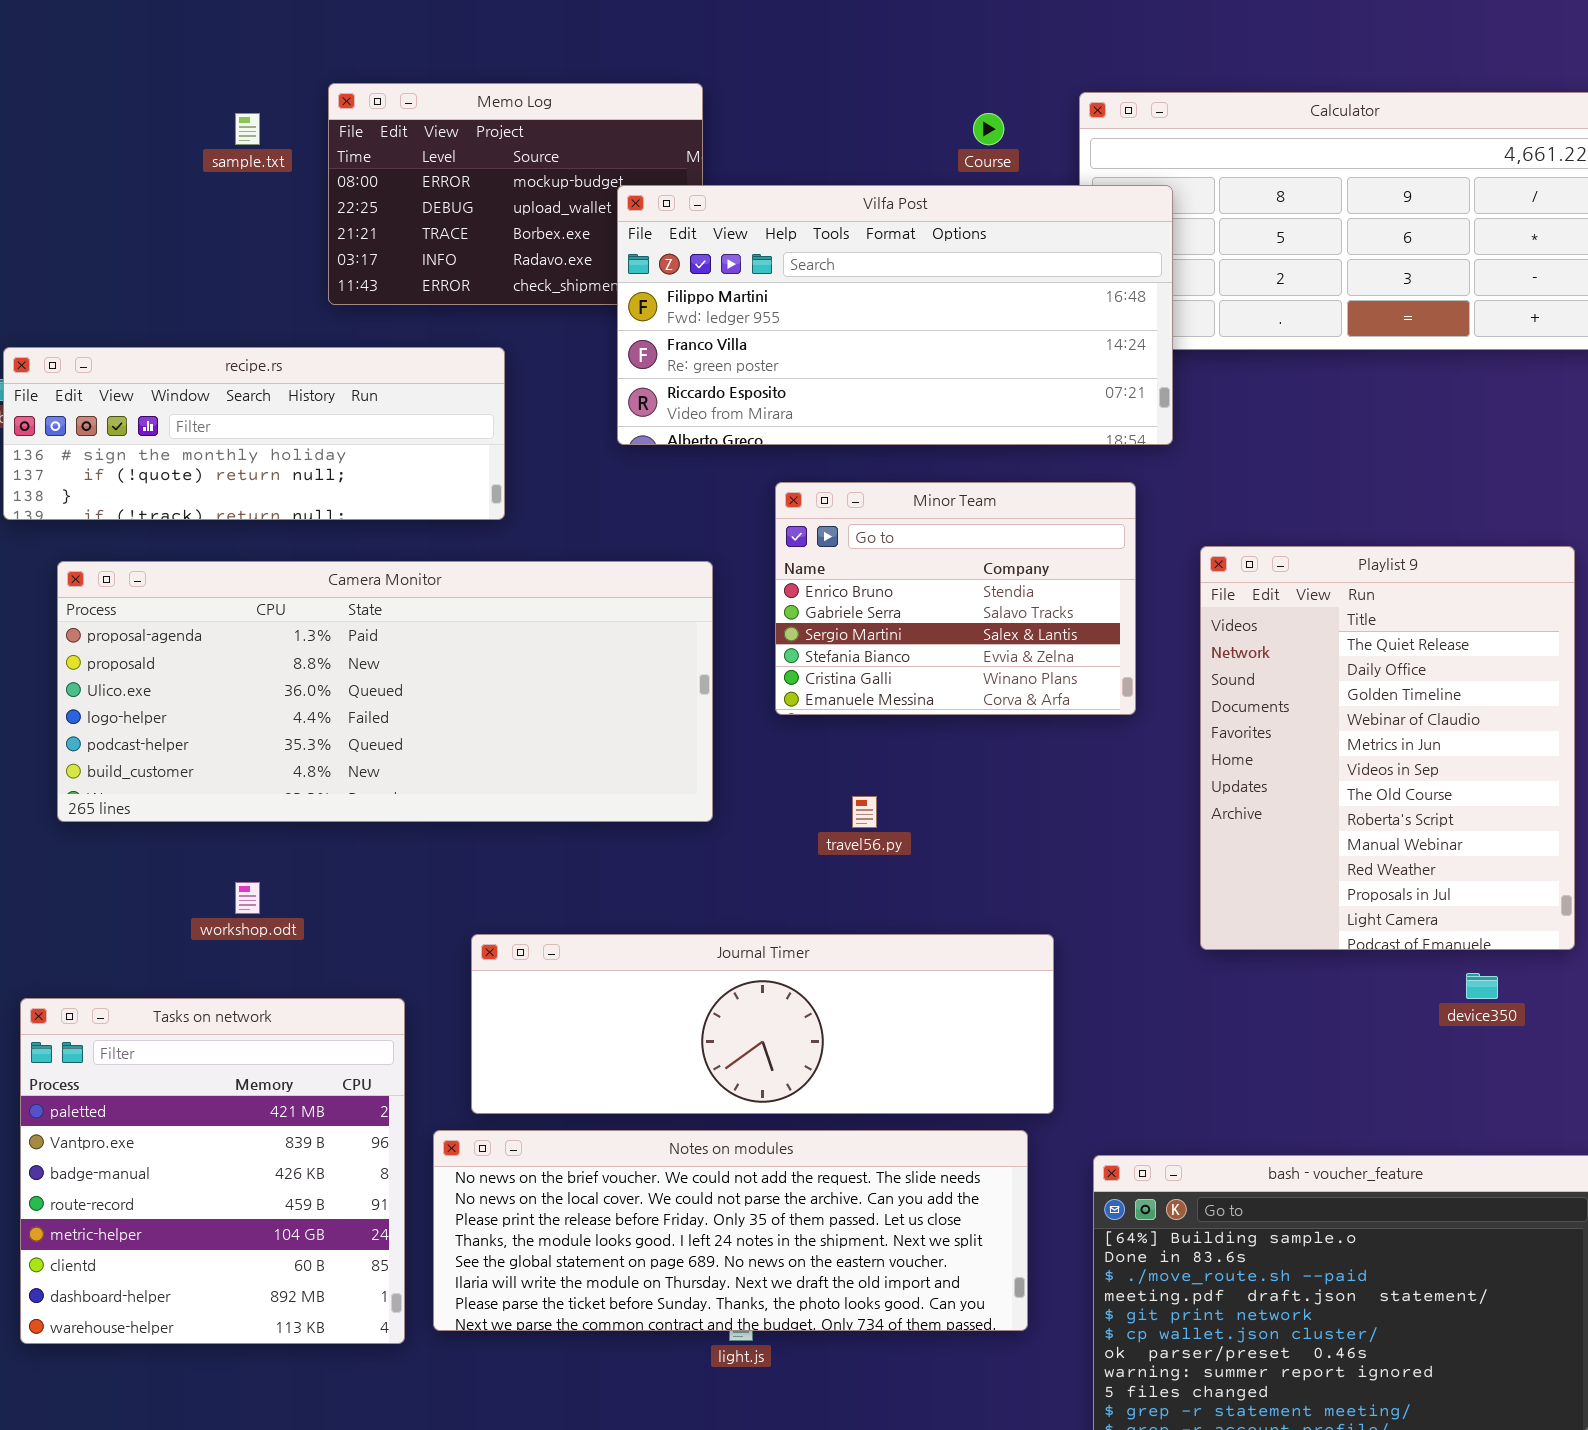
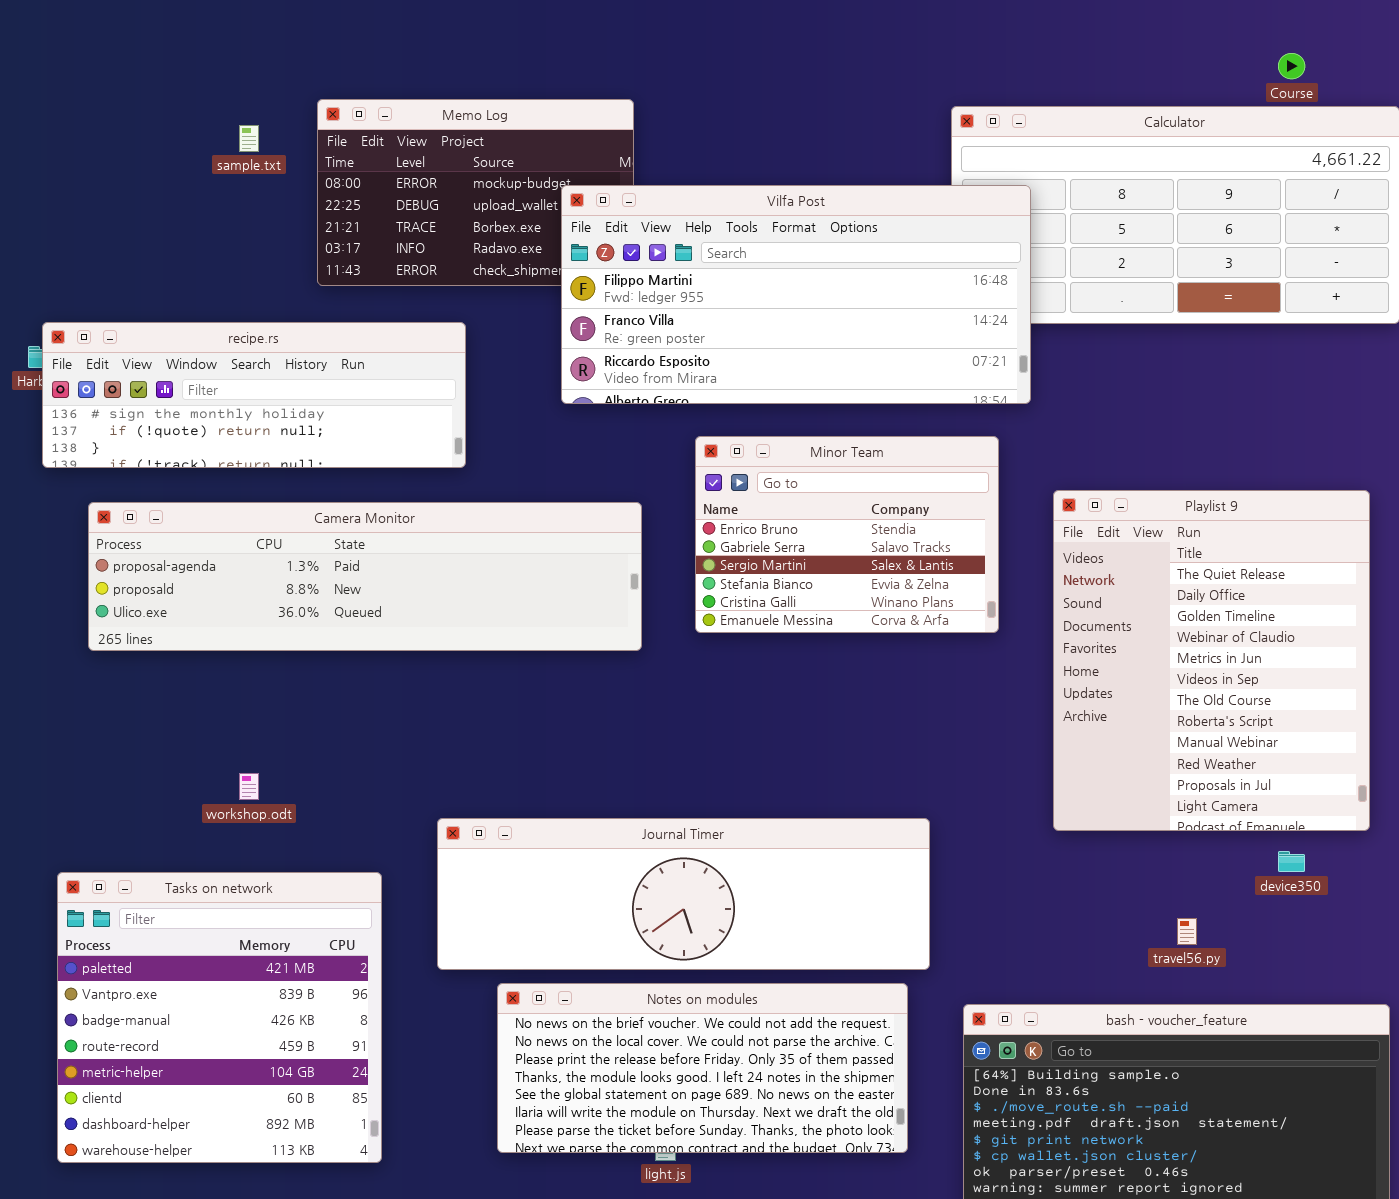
Course: [973,113,1004,145] -> [1278,53,1305,79], moved
Camera Monitor: [57,561,713,822] -> [88,502,642,651], resized
travel56.py: [852,796,877,828] -> [1177,918,1197,945], moved
Notes on modules: [433,1130,1028,1331] -> [497,983,908,1153], resized

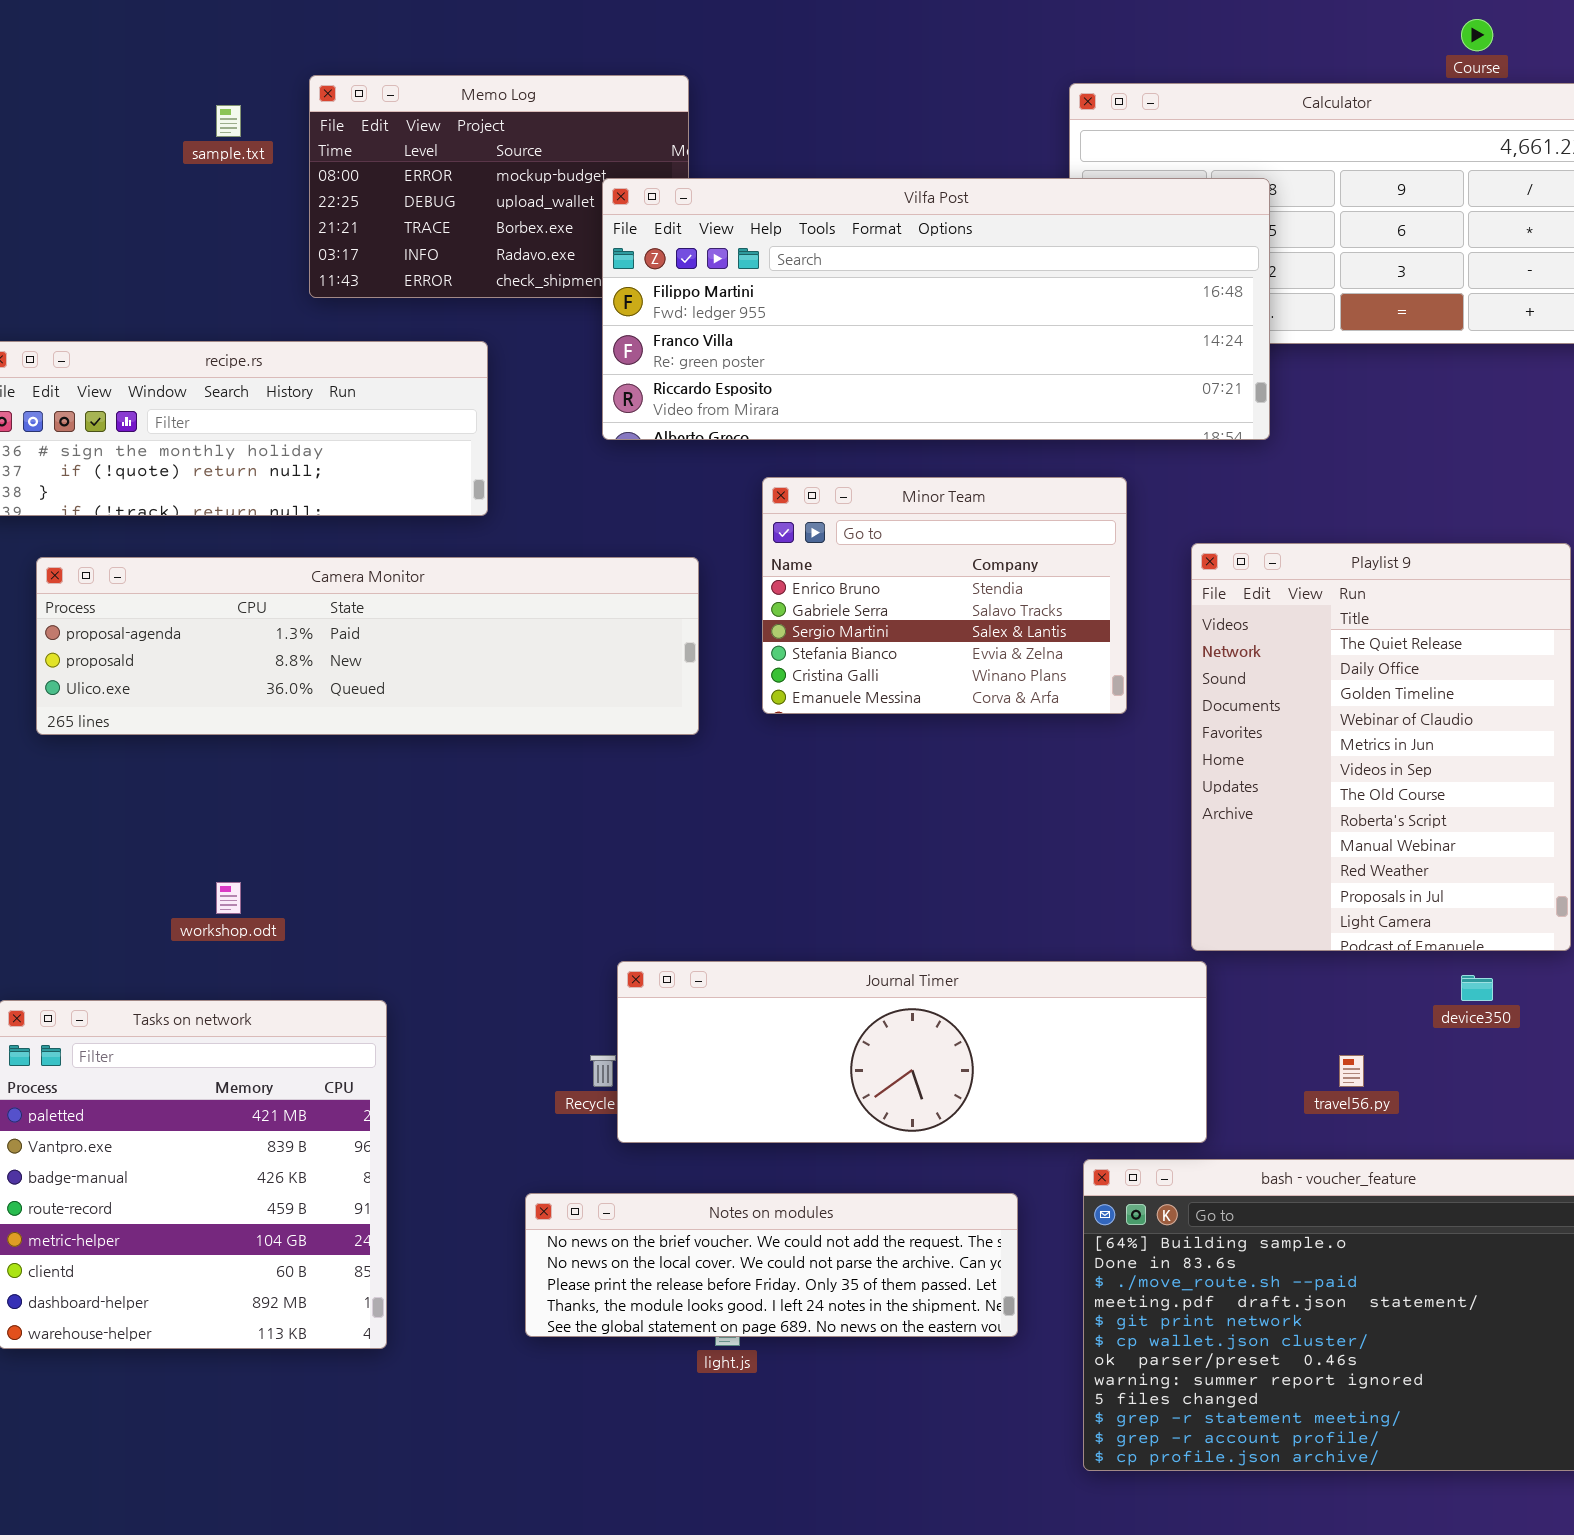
Vilfa Post: [561,185,1031,404] -> [602,178,1270,440], resized
Journal Timer: [437,818,930,970] -> [617,961,1207,1143], moved
Notes on modules: [497,983,908,1153] -> [525,1193,1018,1337], resized

